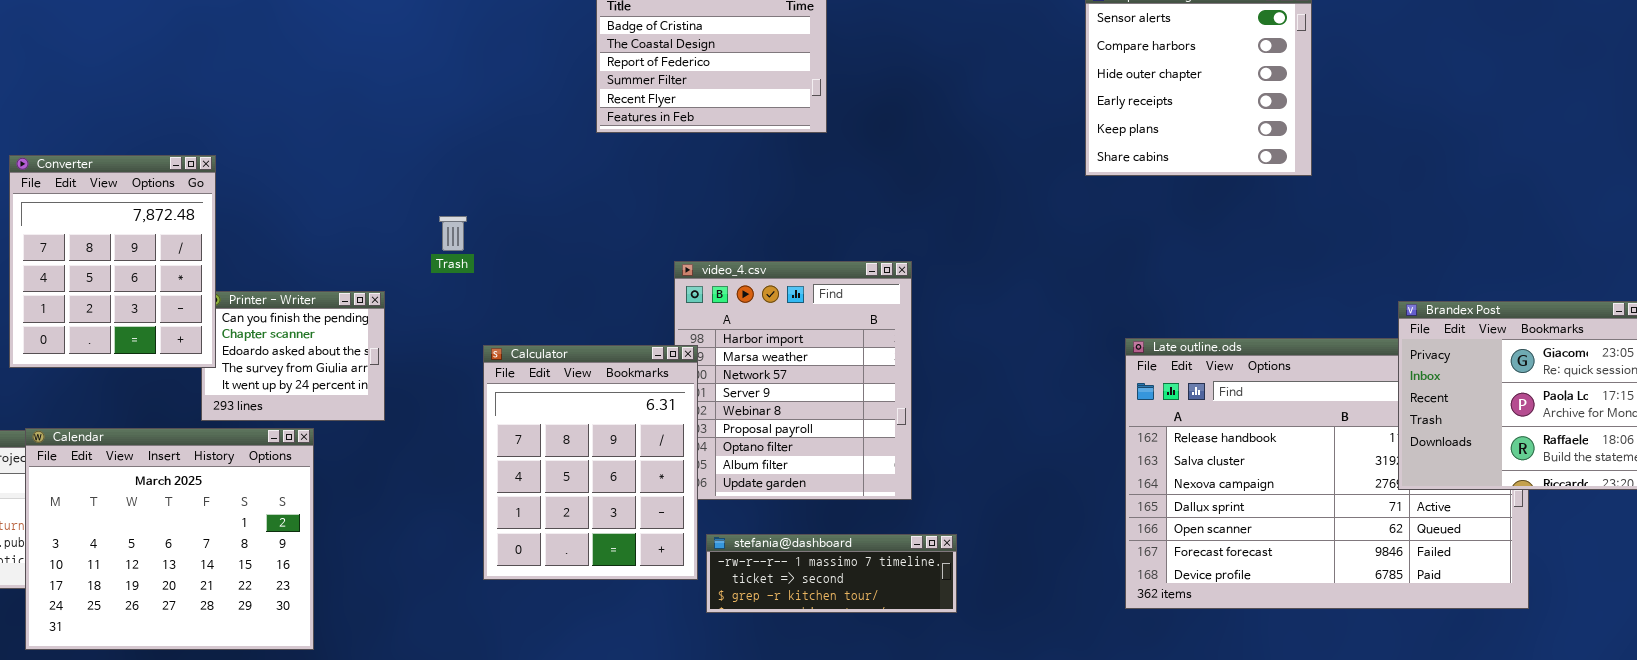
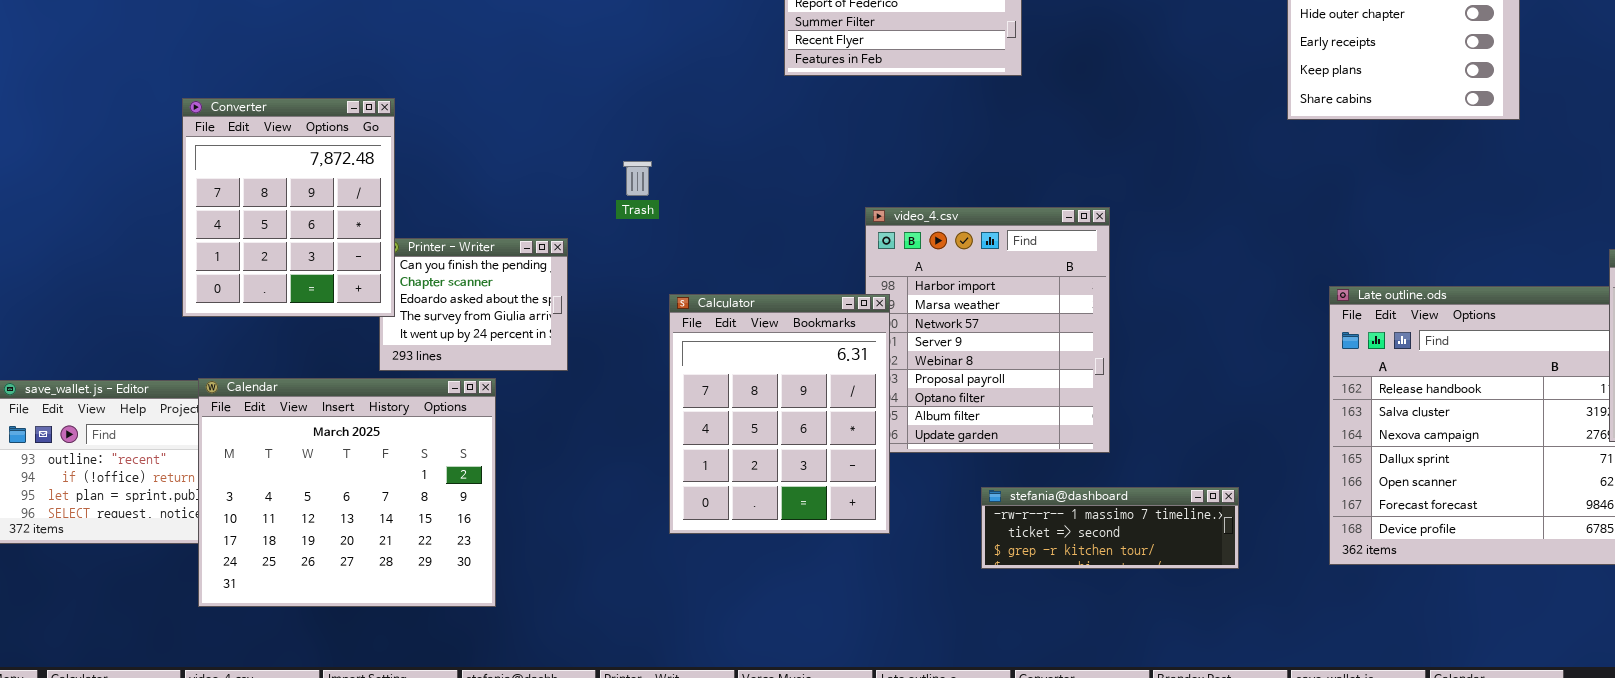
stefania@dashboard: [706,534,957,613] -> [981,487,1239,569], moved

